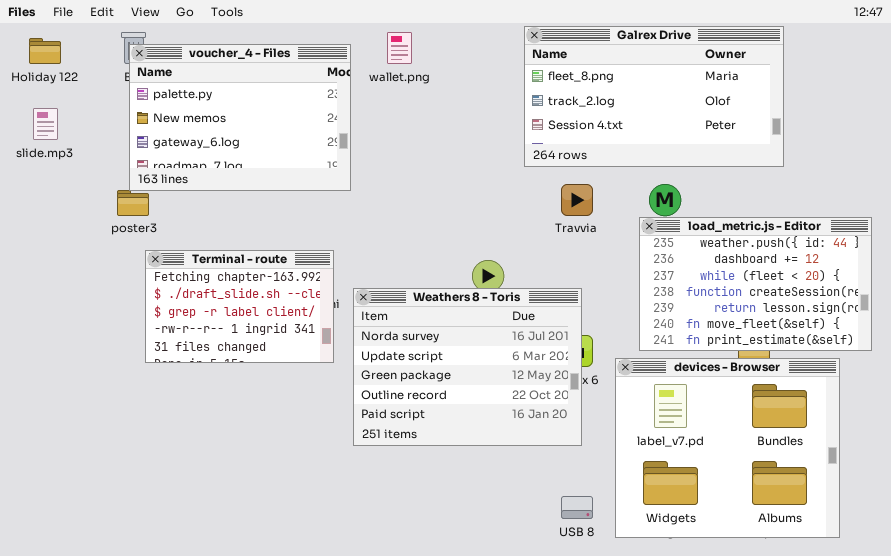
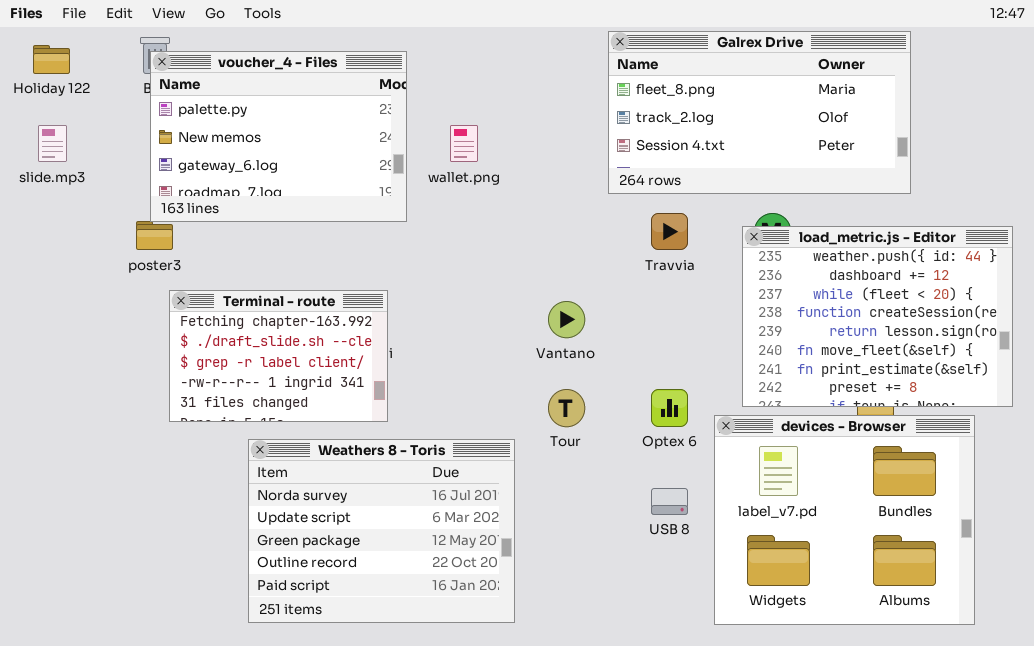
wallet.png: [387,32,412,64] -> [450,125,478,162], moved
load_metric.js - Editor: [639,217,872,351] -> [742,226,1013,407], resized
Weathers 8 - Toris: [353,288,582,446] -> [248,439,515,623], moved
USB 8: [561,496,593,519] -> [651,488,688,515], moved

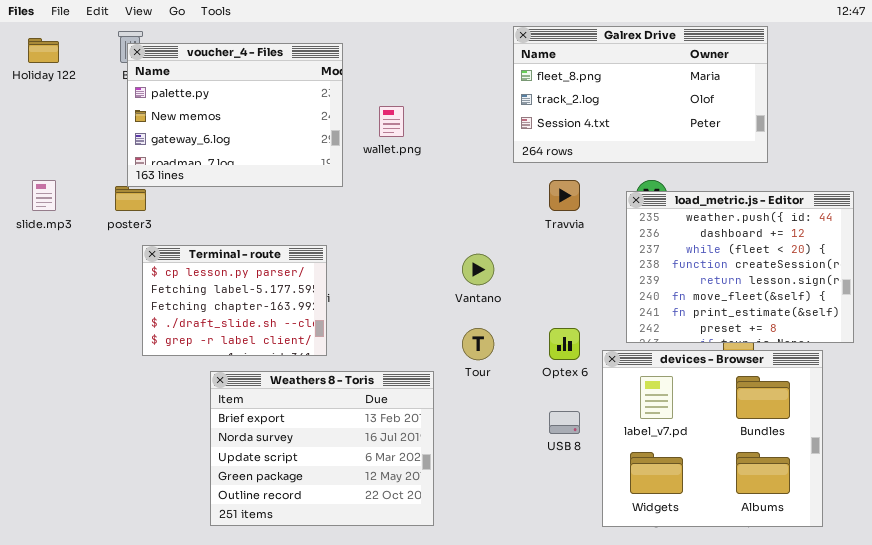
slide.mp3: [38,125,67,162] -> [32,180,56,211], moved
Terminal - route: [169,290,388,422] -> [142,245,327,356], scrolled up 2 rows
Weathers 8 - Toris: [248,439,515,623] -> [210,371,434,526], scrolled up 1 row

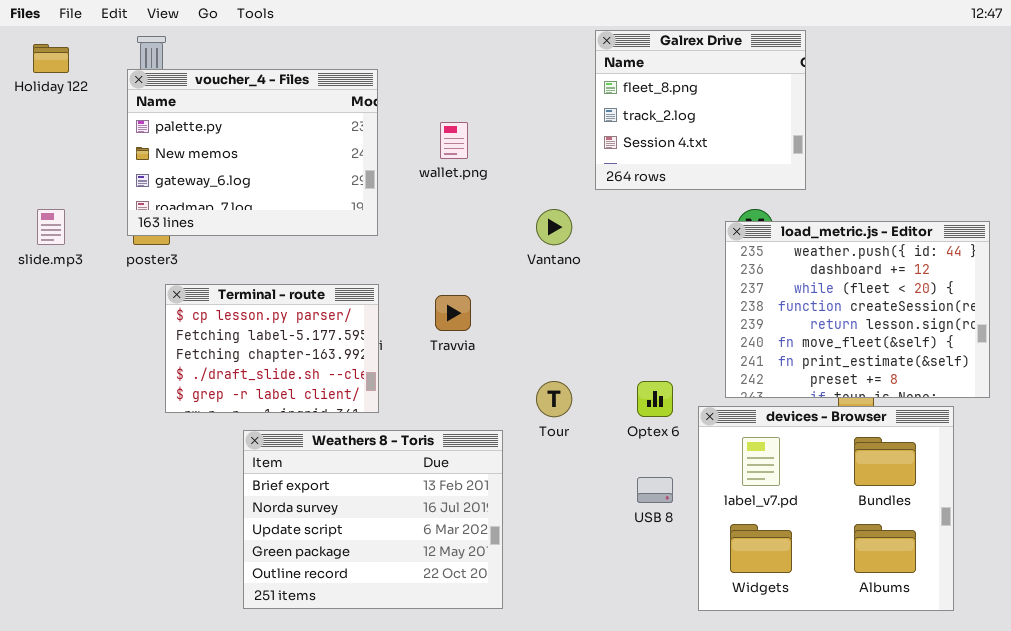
Galrex Drive: [513,26,768,163] -> [595,30,806,190], resized
voucher_4 - Files: [127,43,343,187] -> [127,69,378,236], moved
Travvia: [549,180,580,211] -> [435,295,471,331], moved
Vantano: [462,254,494,285] -> [536,209,572,245], moved

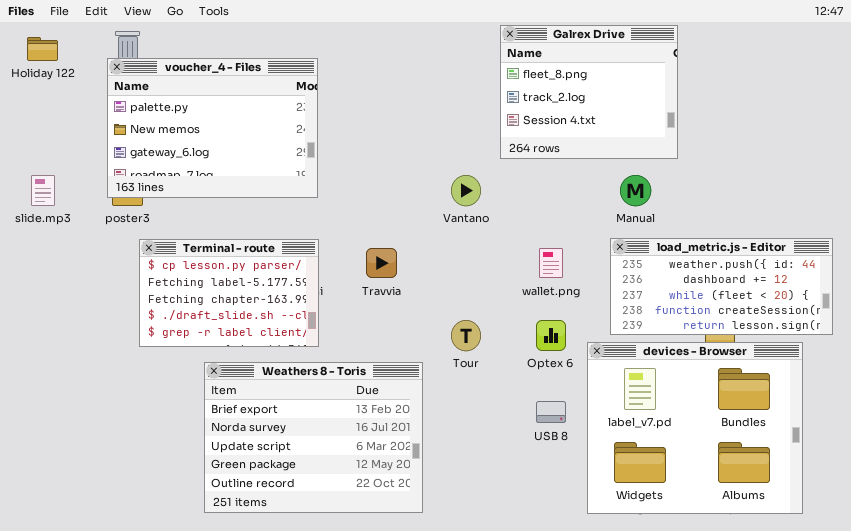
wallet.png: [440,122,468,159] -> [539,248,563,278], moved
load_metric.js - Editor: [725,221,990,398] -> [610,238,833,335], resized

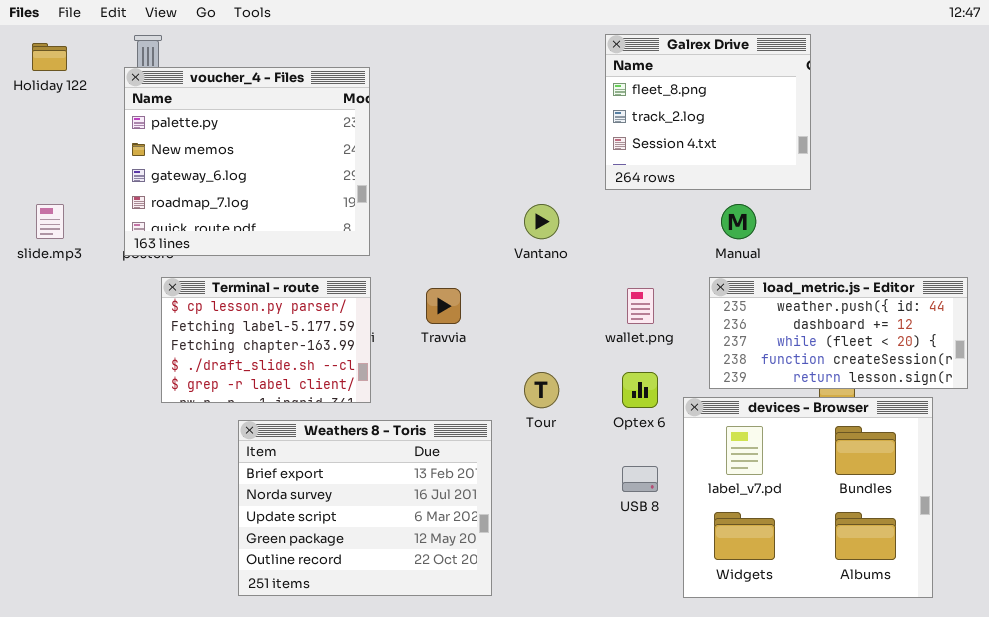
Galrex Drive: [500,25,678,159] -> [605,34,811,190], moved
voucher_4 - Files: [107,58,318,198] -> [124,67,370,256], resized

